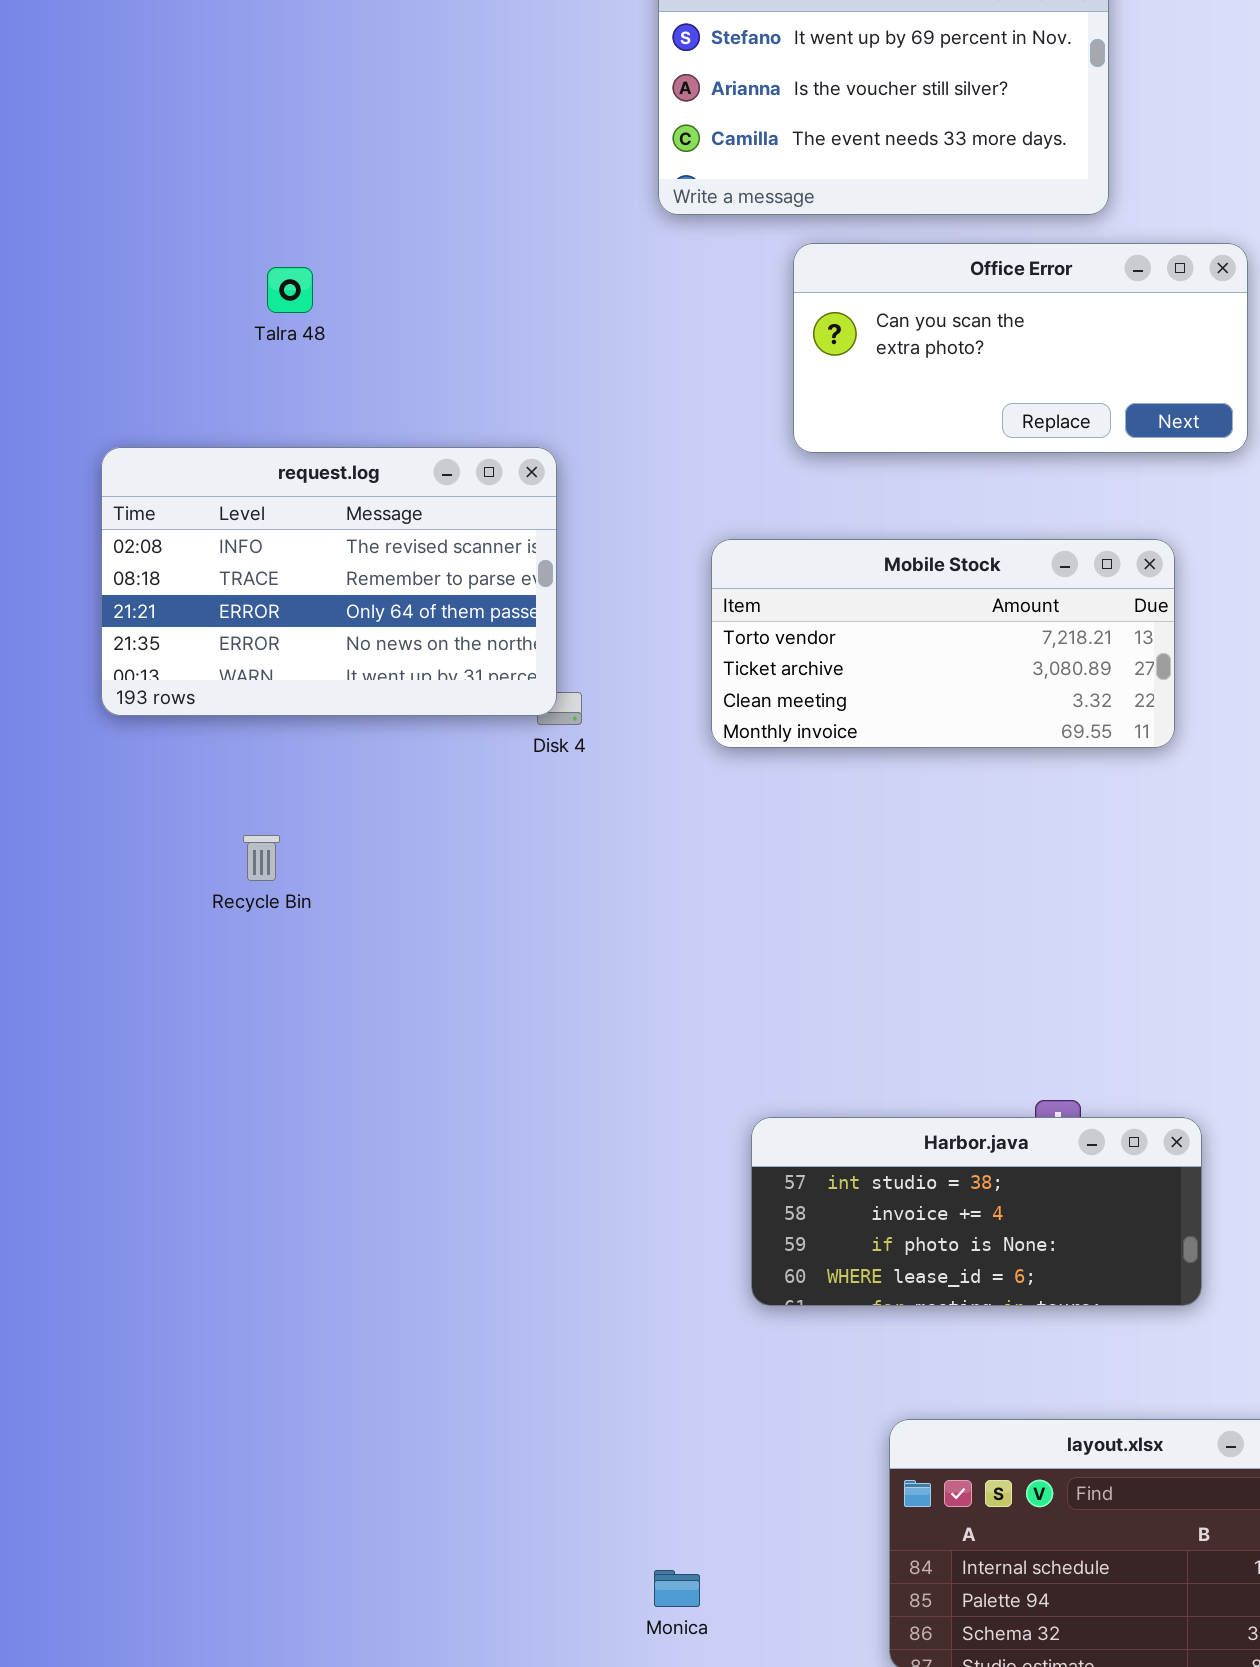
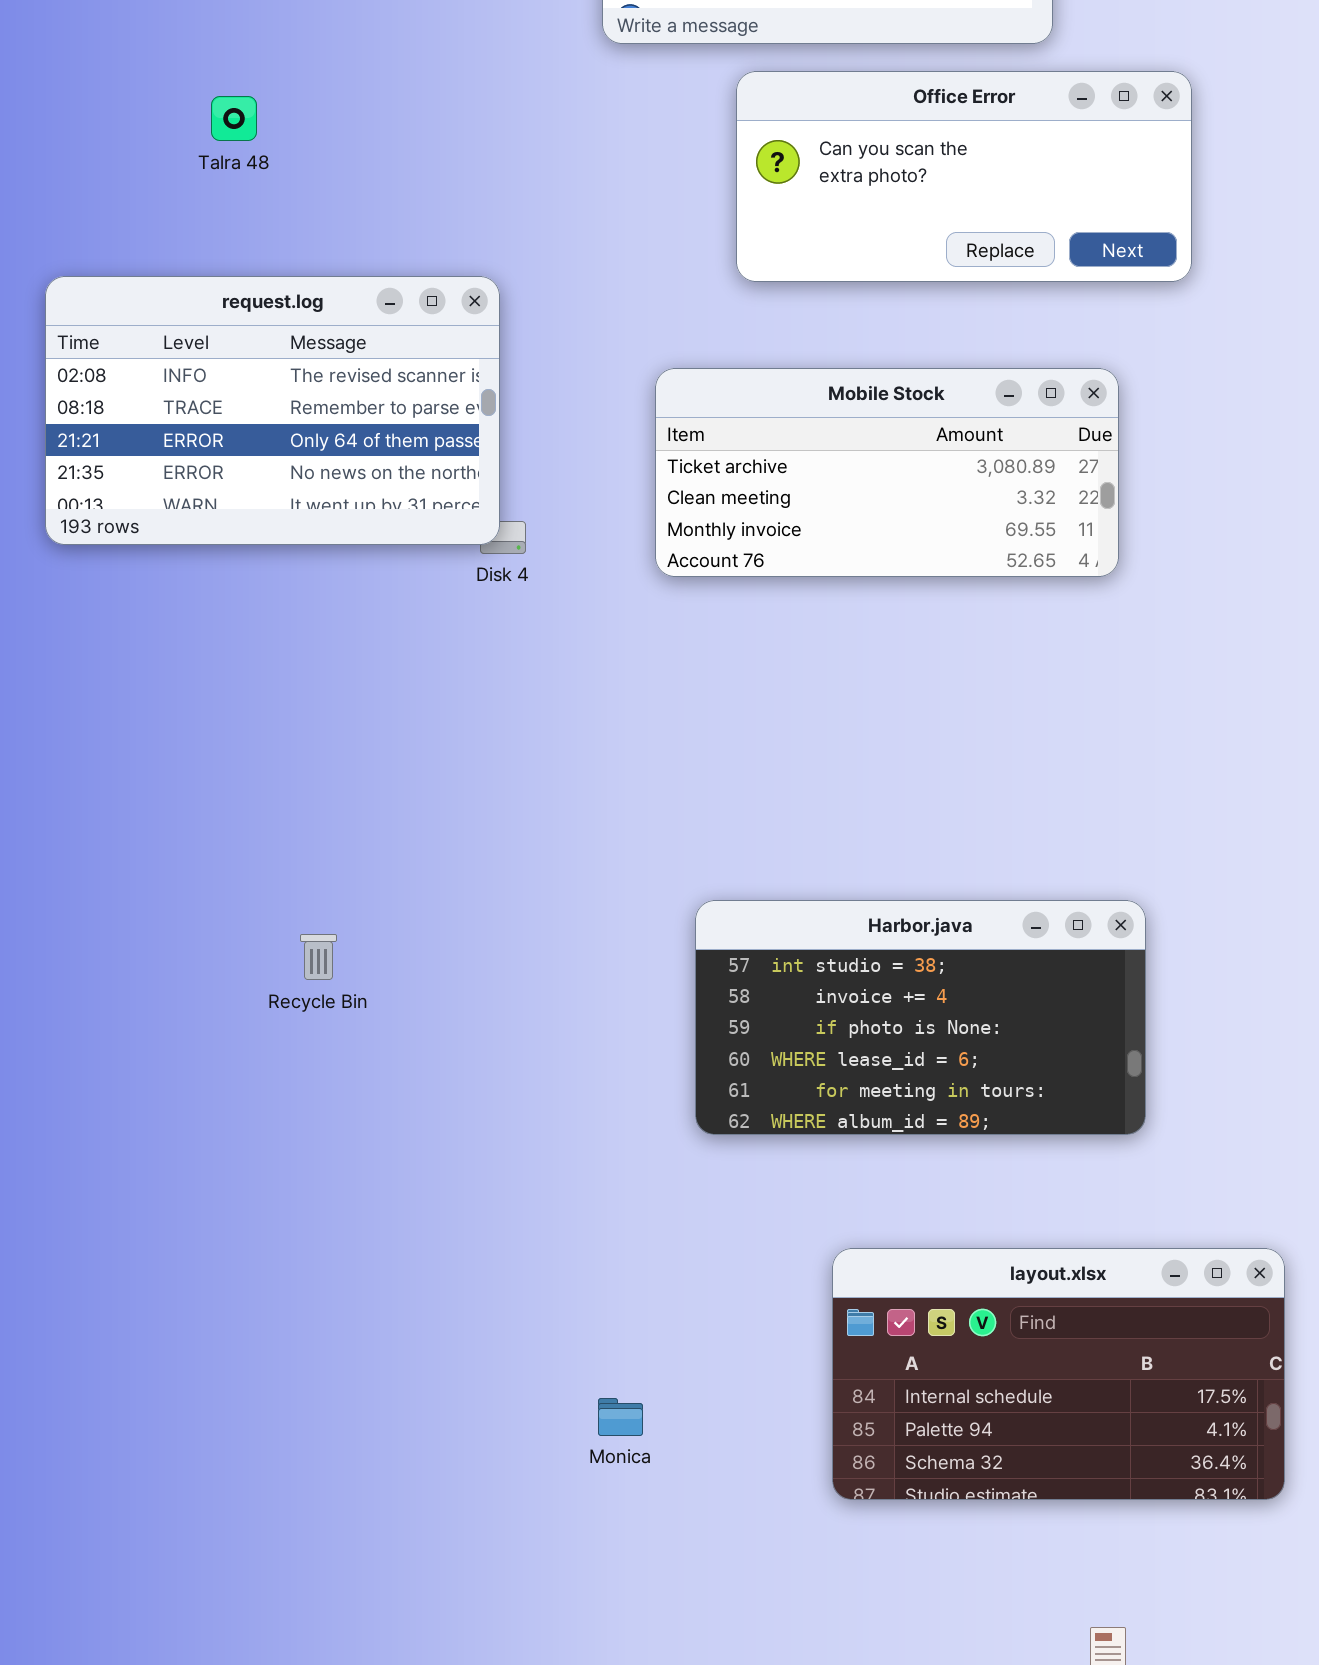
Mobile Stock: [711,539,1175,748] -> [655,368,1119,577], scrolled down 1 row
Recycle Bin: [243,835,280,881] -> [300,934,337,980], moved
Harbor.java: [751,1117,1202,1306] -> [695,900,1146,1135], resized

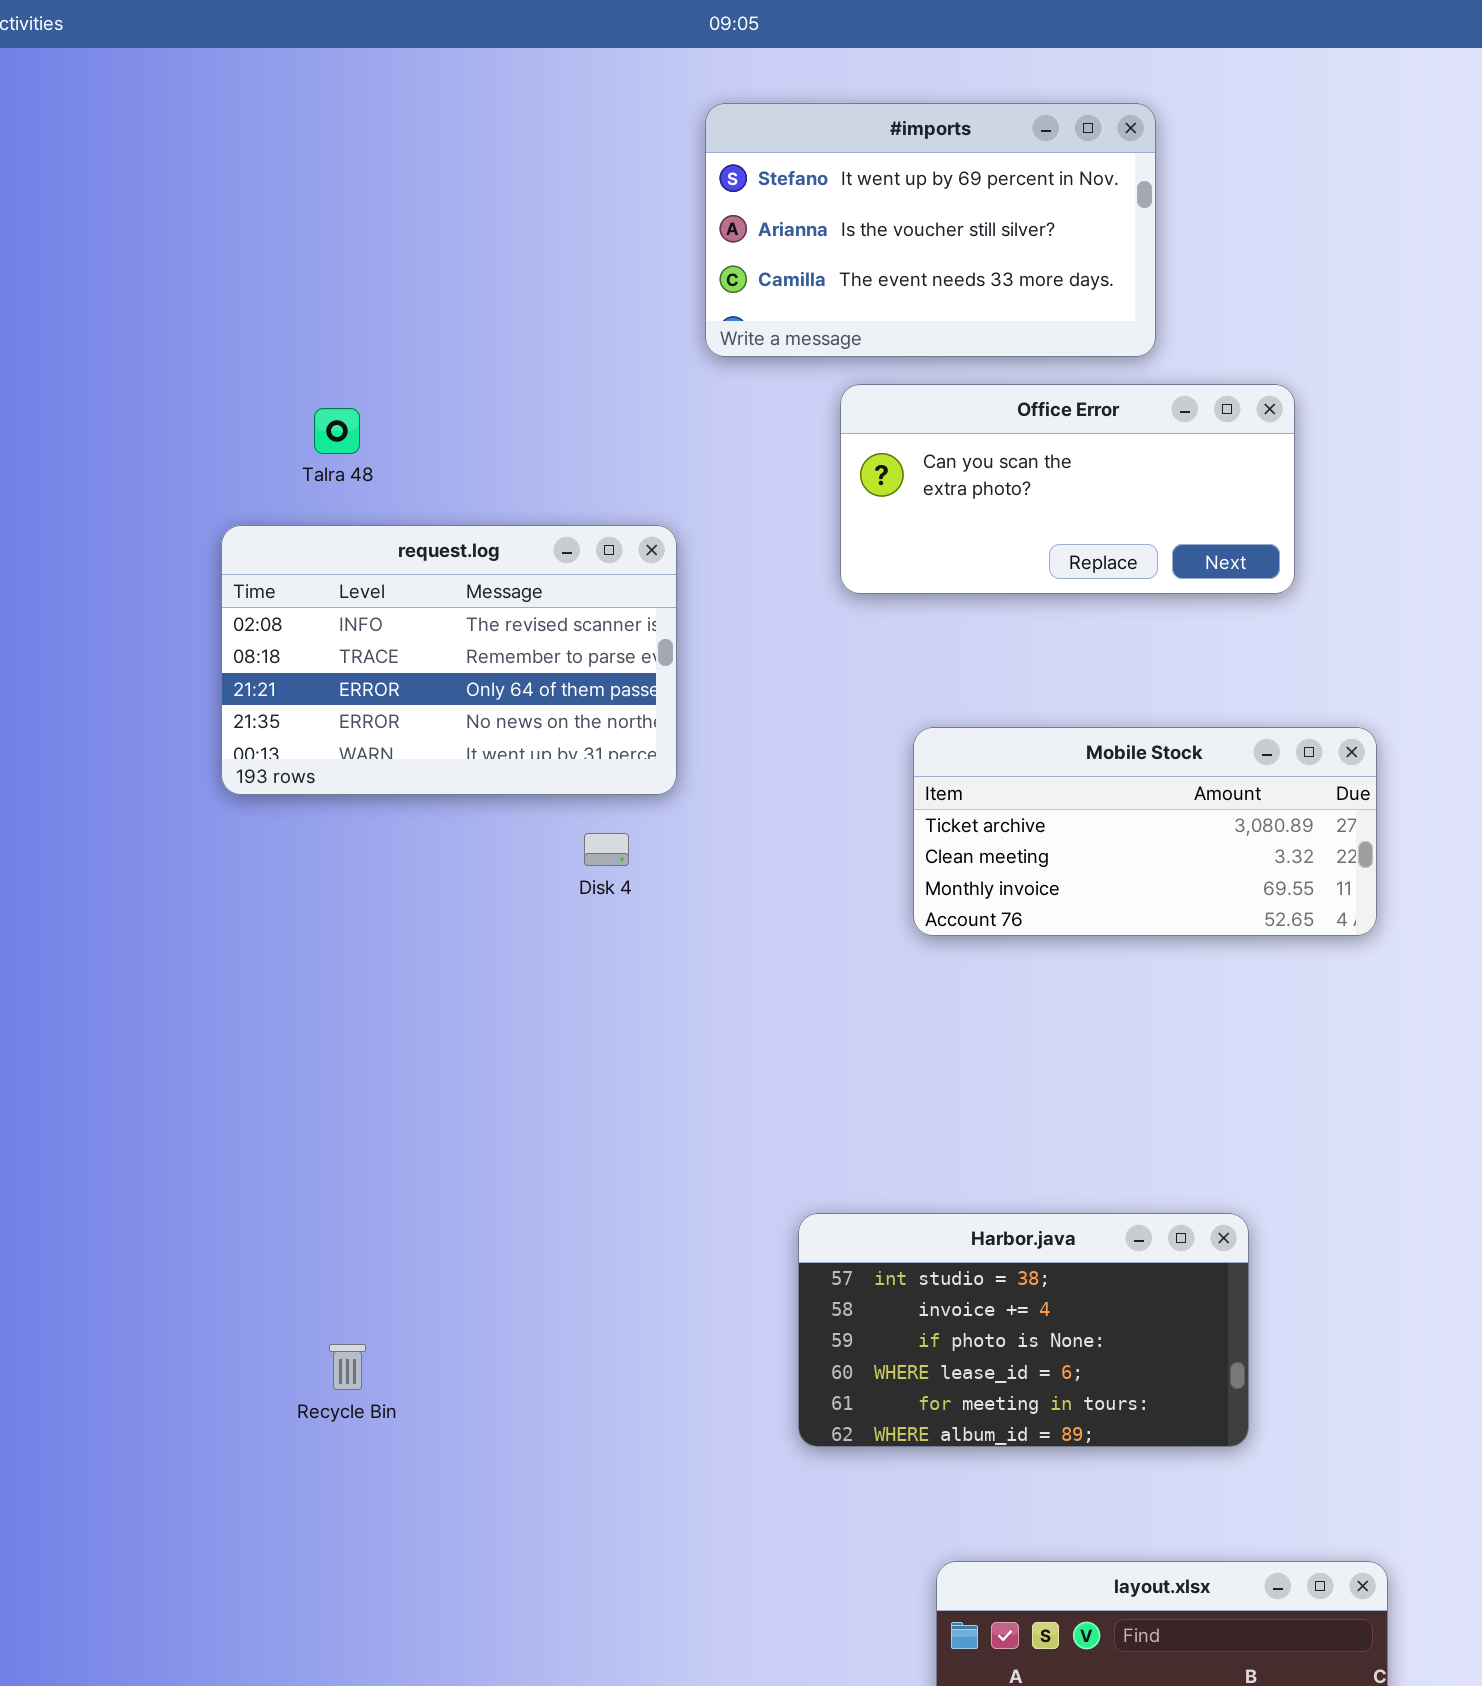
request.log: [45,276,500,545] -> [221,525,677,795], moved
Mobile Stock: [655,368,1119,577] -> [913,727,1377,936], moved
Recycle Bin: [300,934,337,980] -> [329,1344,366,1390], moved

